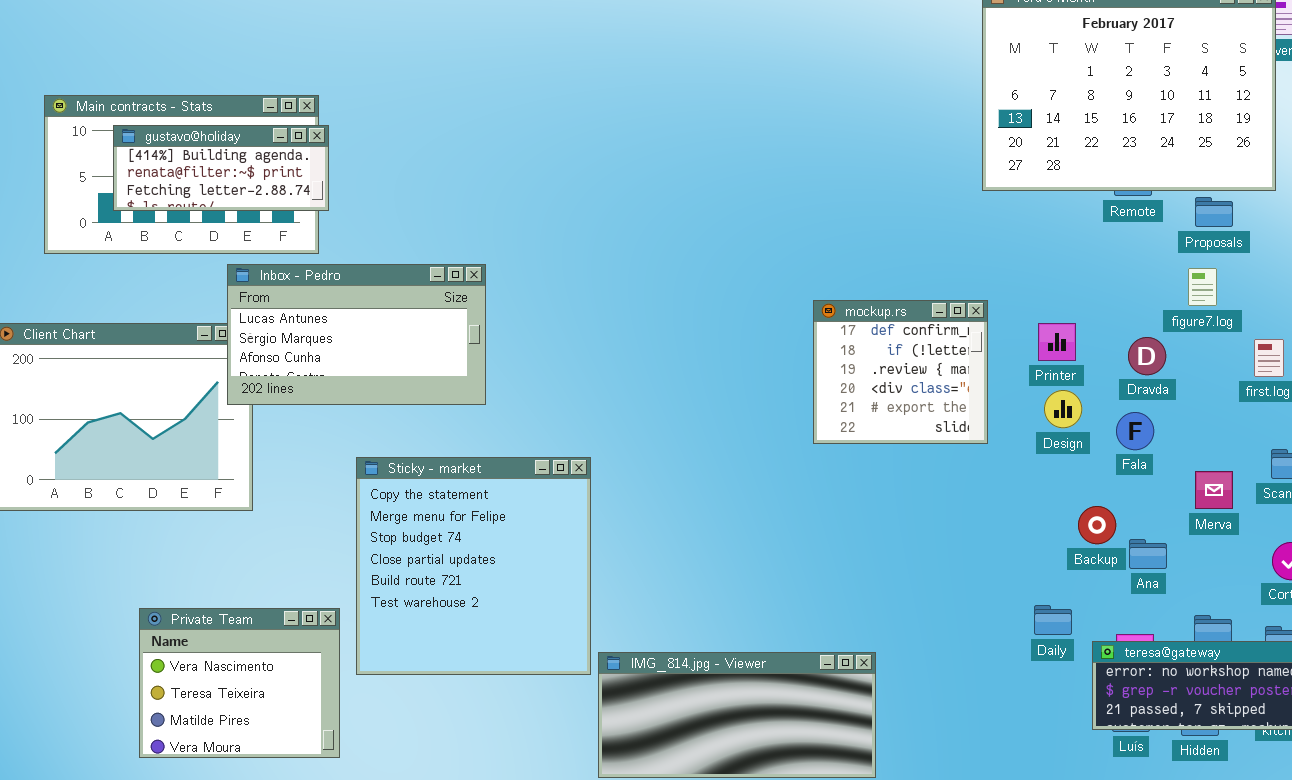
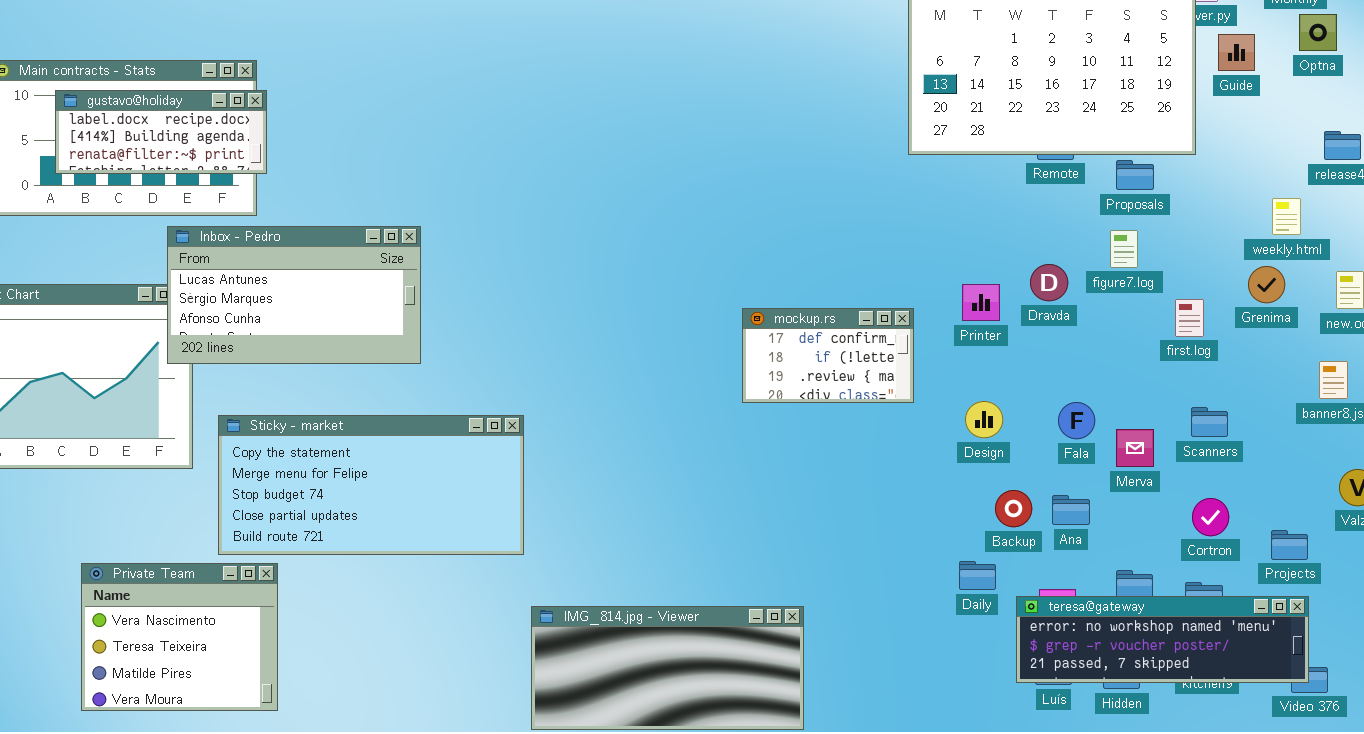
gustavo@holiday: [113,125,329,211] -> [55,90,267,174], scrolled up 1 row
mockup.rs: [813,300,988,444] -> [742,308,914,403], resized
Dravda: [1128,337,1166,375] -> [1030,264,1068,301], moved
Design: [1044,390,1082,428] -> [965,401,1003,438], moved
Fala: [1116,412,1154,450] -> [1058,402,1095,439], moved
Sticky - market: [356,457,591,675] -> [218,415,524,555], resized
Backup: [1078,506,1116,544] -> [995,490,1032,527], moved

